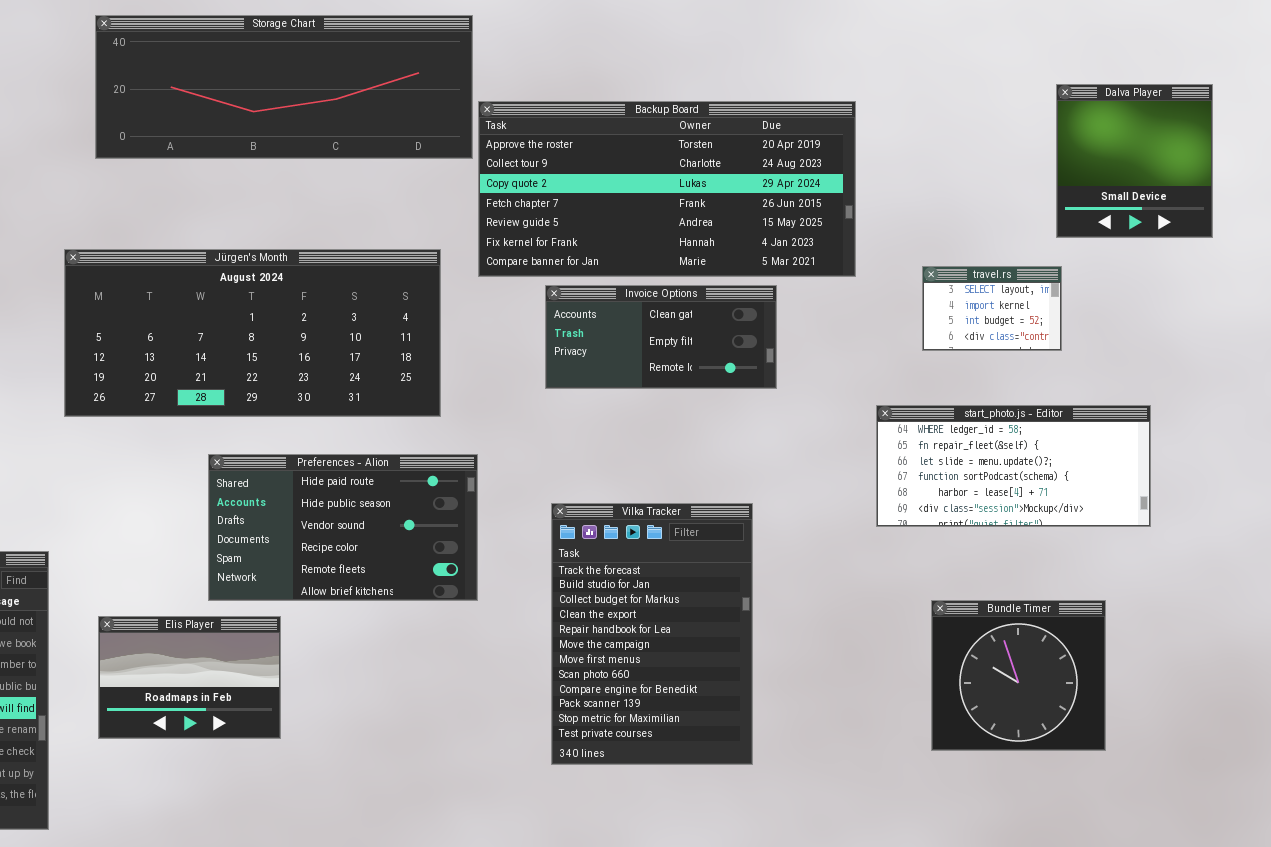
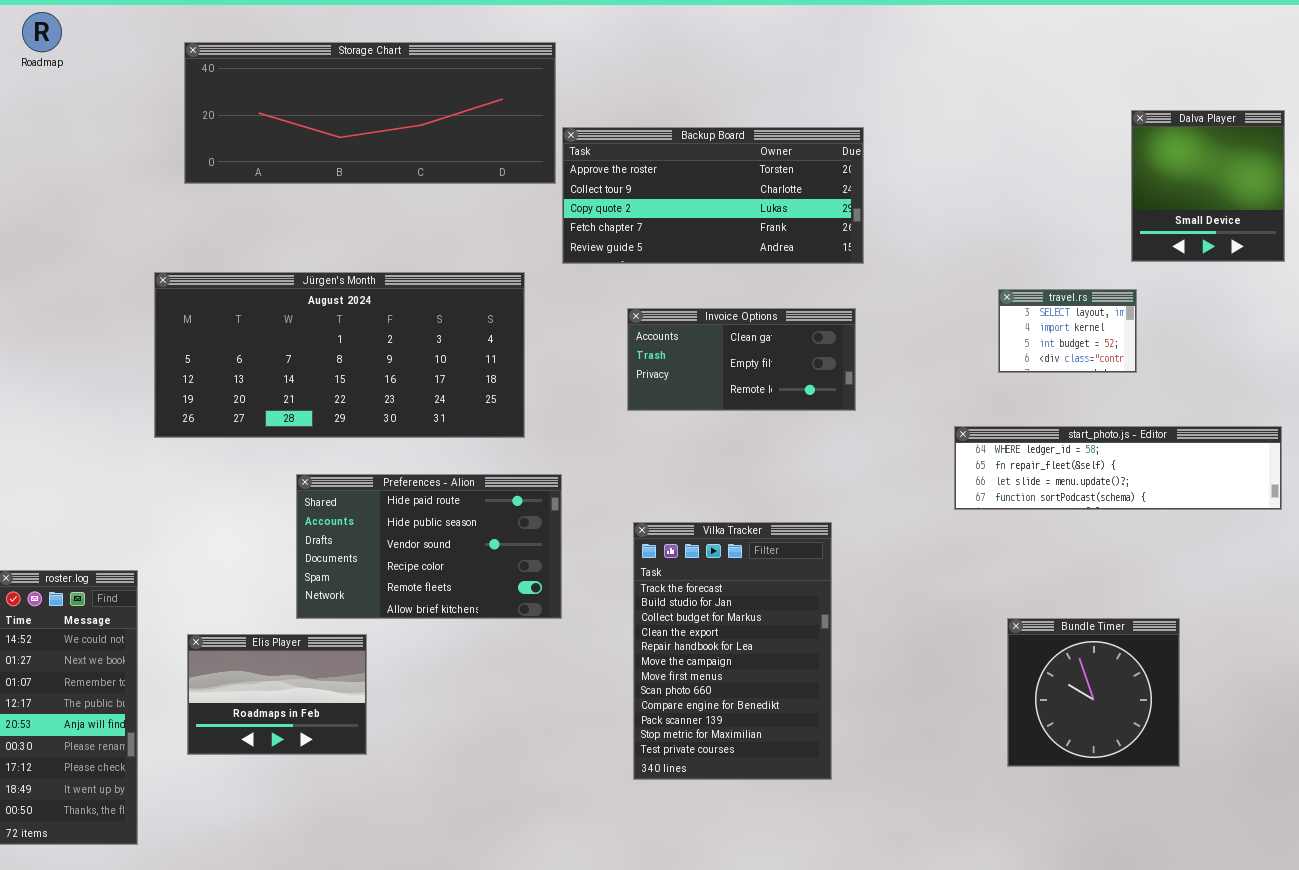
Backup Board: [478,101,856,277] -> [562,127,864,264], resized
start_photo.js - Editor: [876,405,1151,527] -> [954,426,1282,510], resized

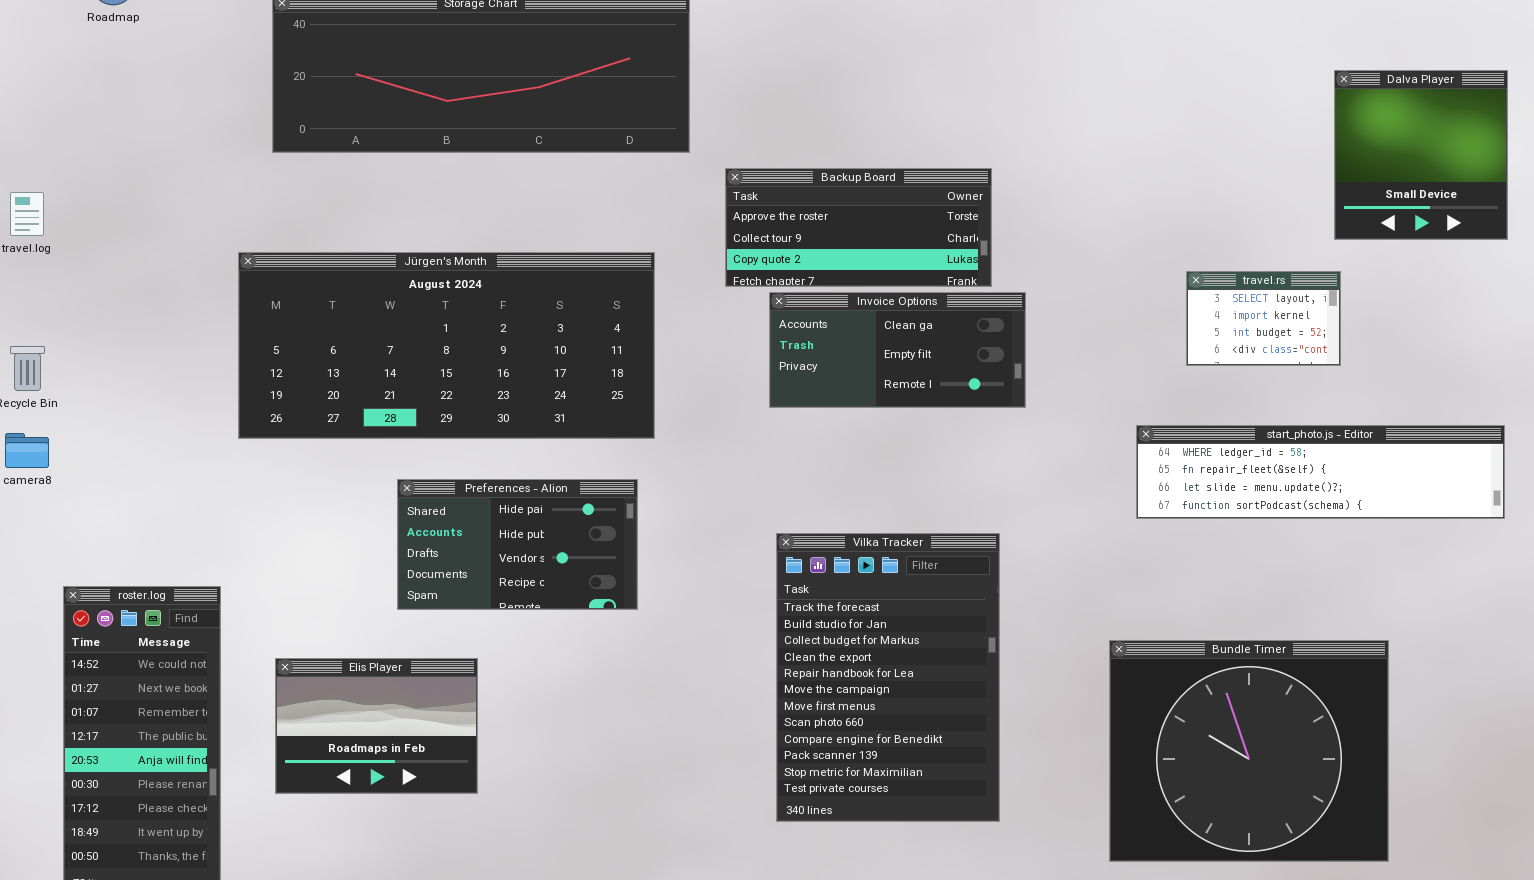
Backup Board: [562,127,864,264] -> [725,168,992,287], moved, resized
Preferences - Alion: [296,474,562,619] -> [397,479,638,610], resized
Bundle Timer: [1007,618,1180,767] -> [1109,640,1389,862], resized

